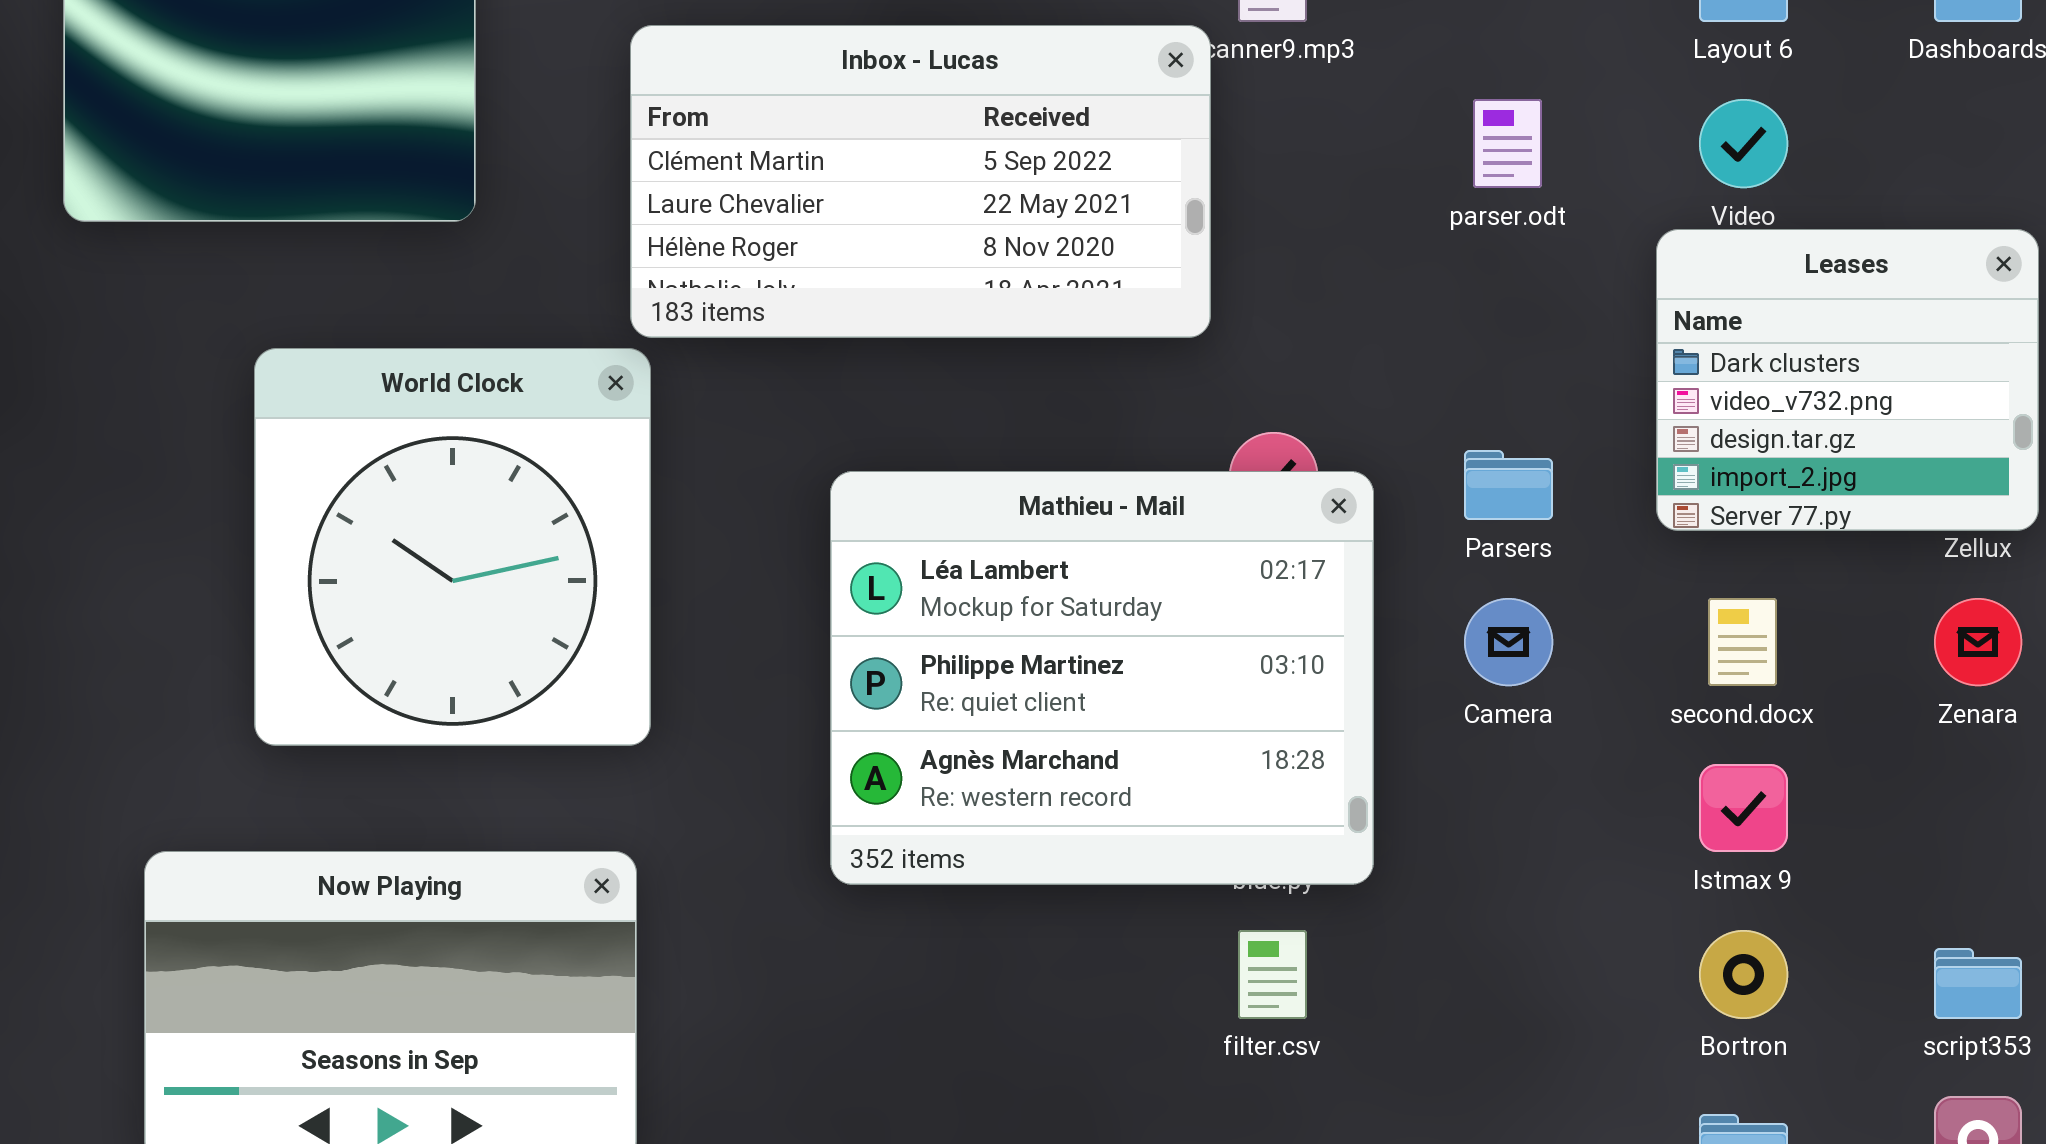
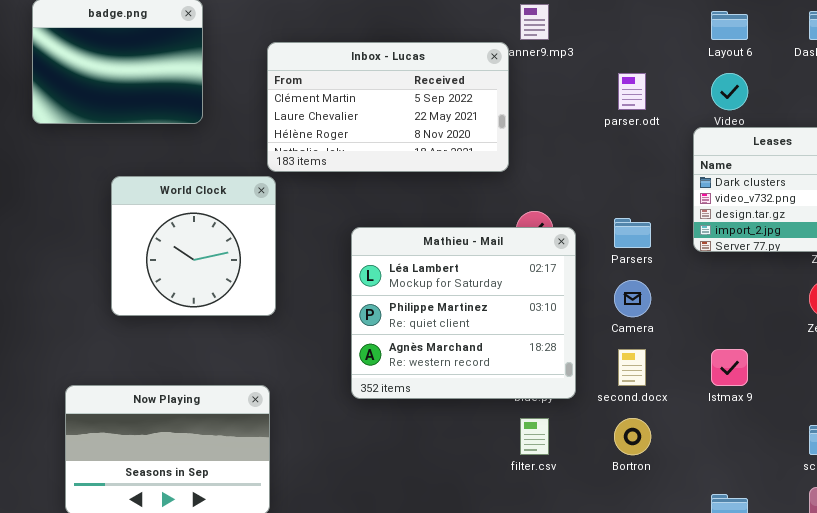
World Clock: [254,348,651,746] -> [111,176,276,316], resized
second.docx: [1708,598,1777,686] -> [618,349,646,386], moved
Bortron: [1699,930,1788,1019] -> [614,418,651,455], moved

